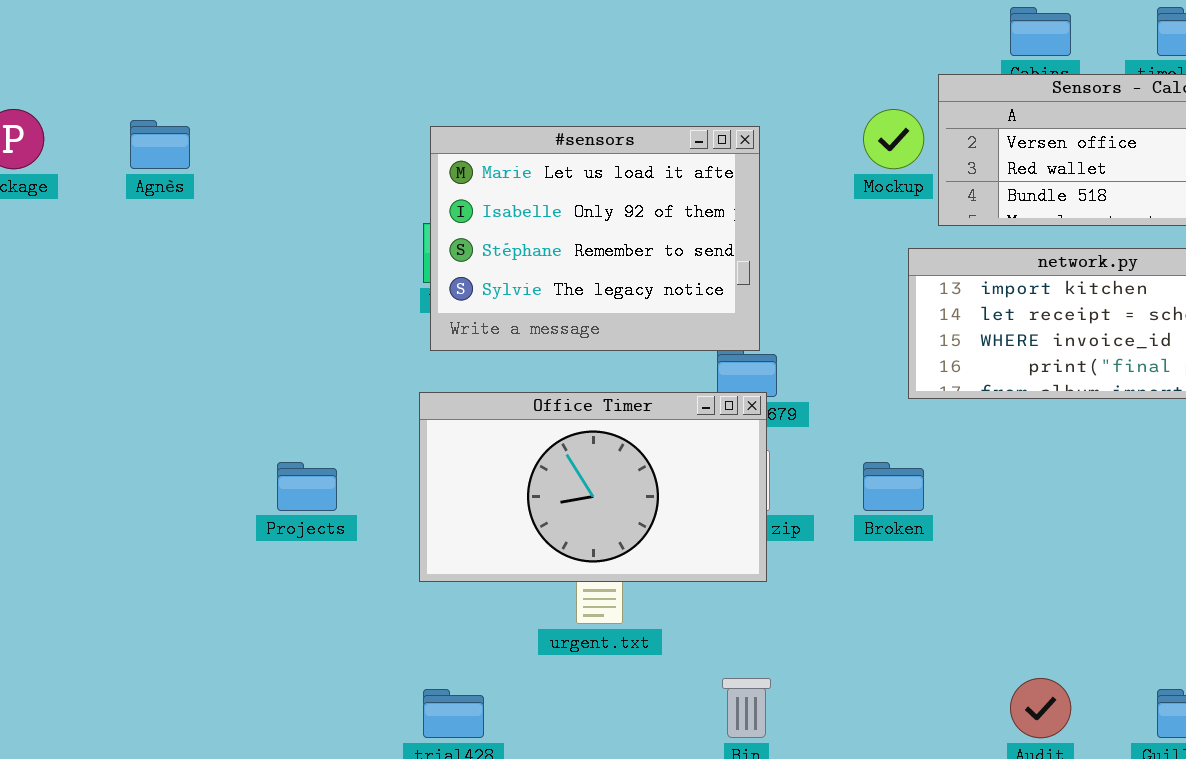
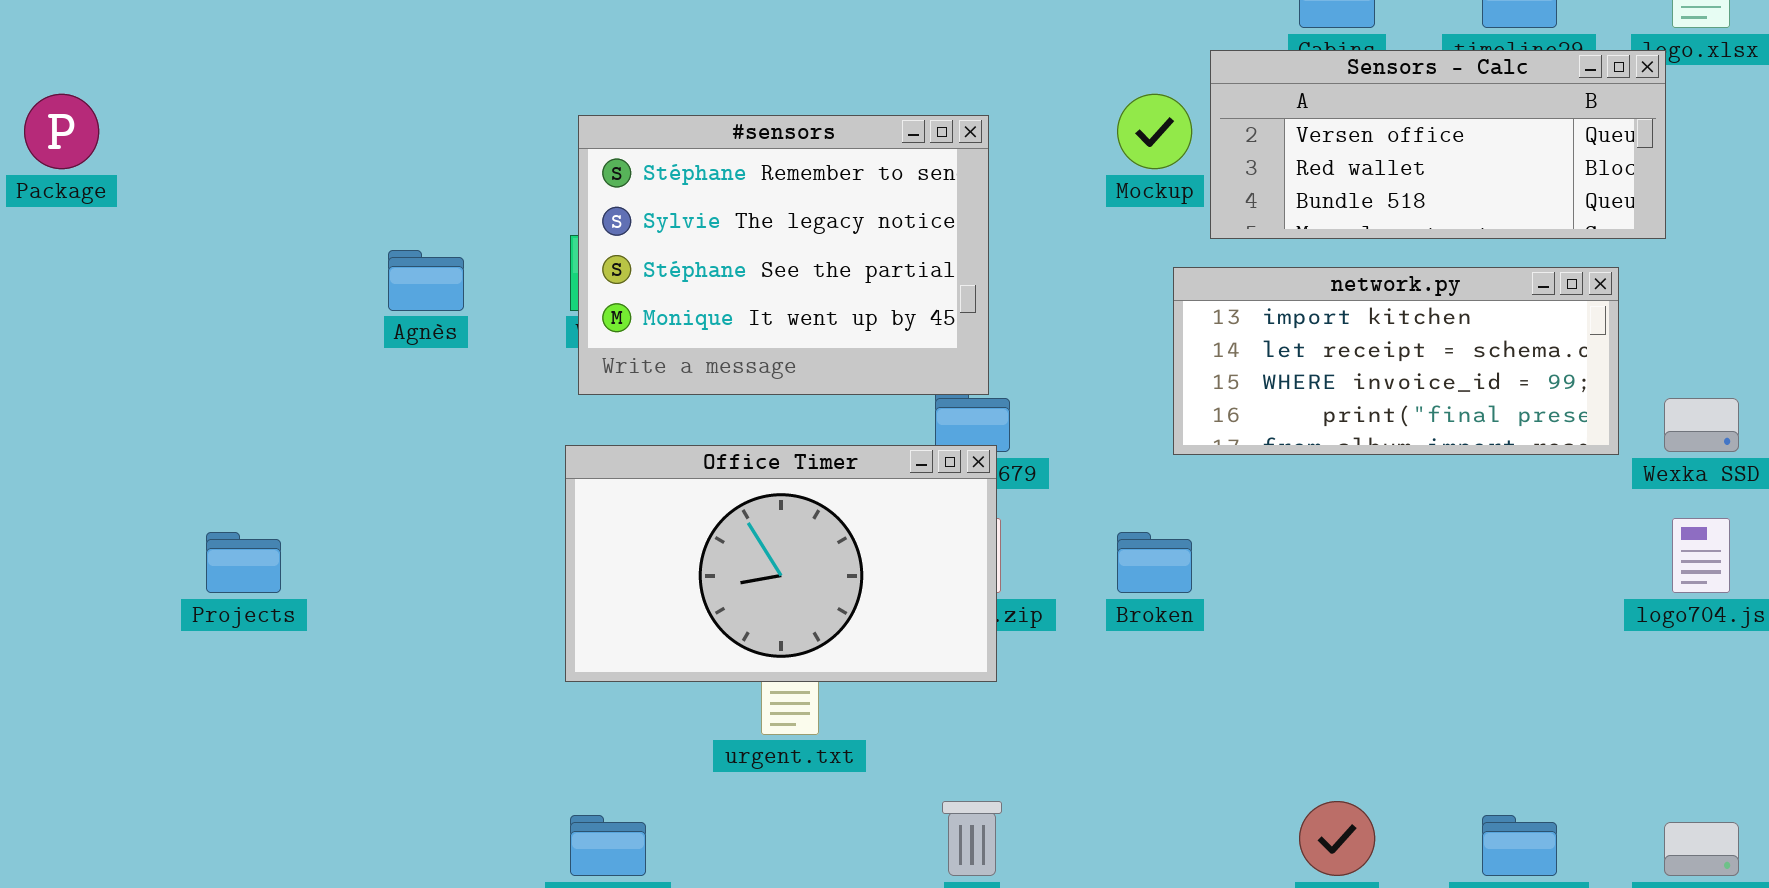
Agnès: [130,120,190,169] -> [388,250,464,311], moved
#sensors: [430,126,760,351] -> [578,115,989,395], scrolled down 2 rows
Projects: [277,462,337,511] -> [206,532,281,593], moved

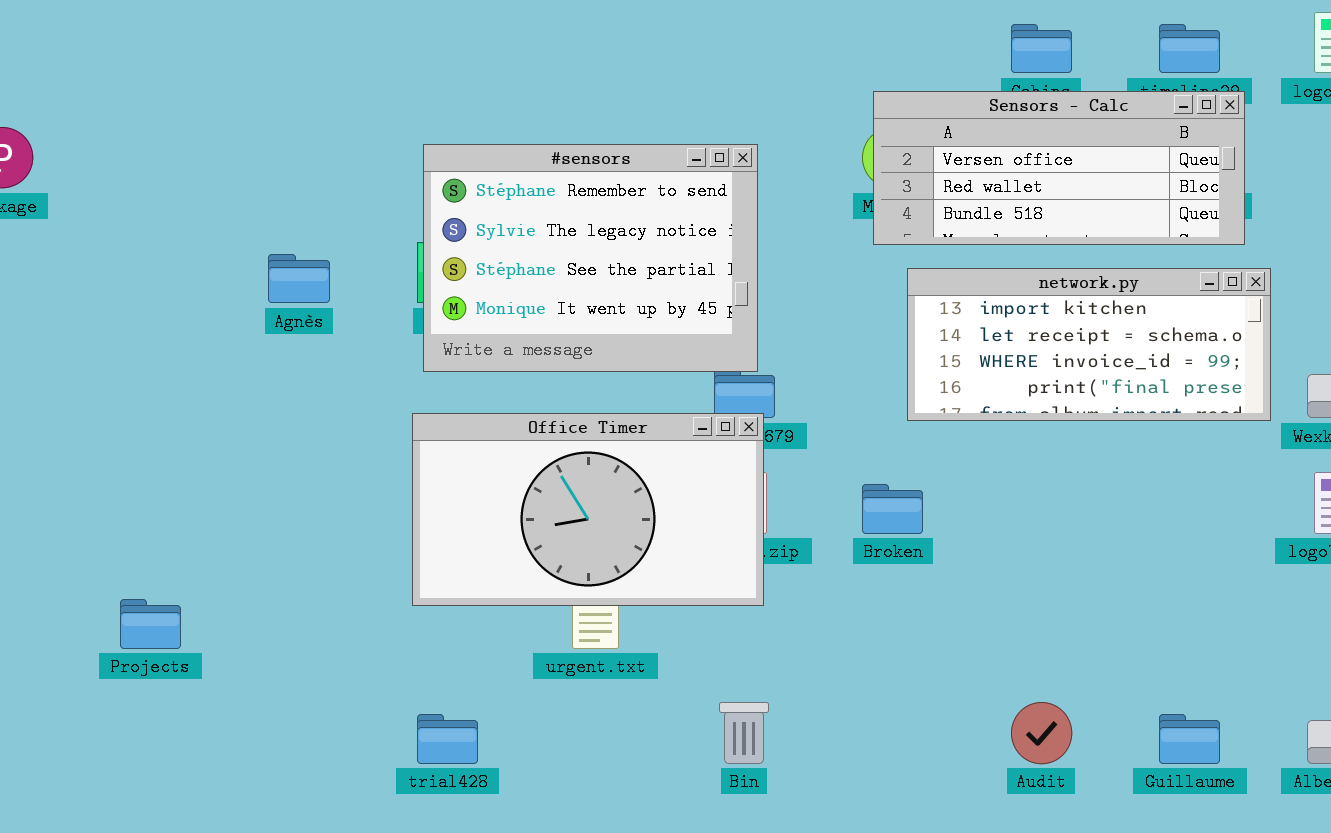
Sensors - Calc: [1210,50,1666,239] -> [873,91,1245,245], moved
Projects: [206,532,281,593] -> [120,599,181,649], moved

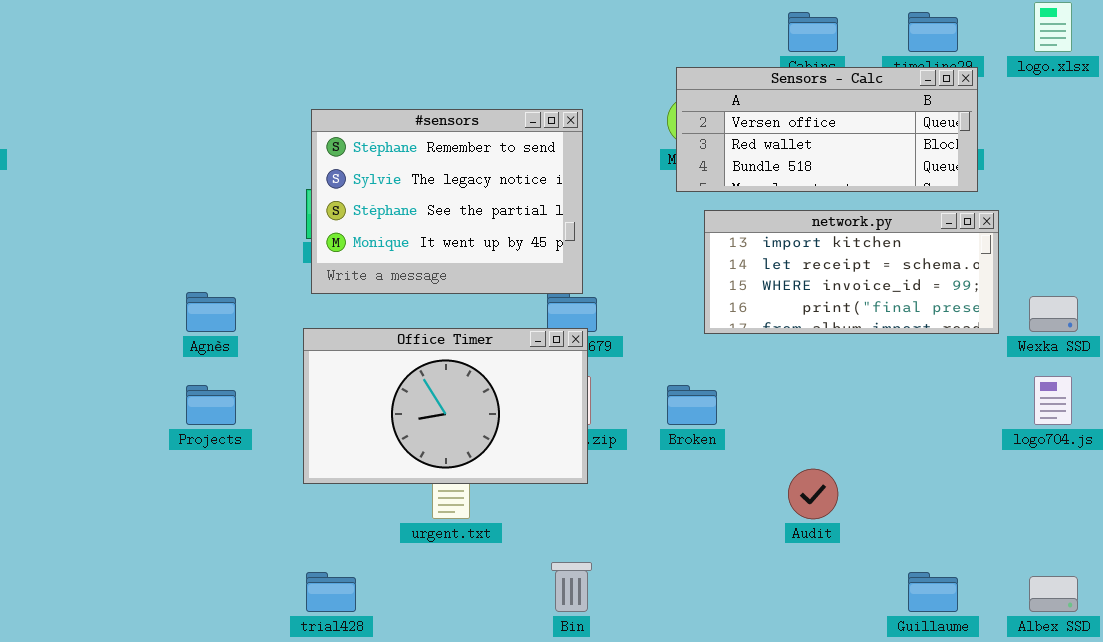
Agnès: [268,254,330,303] -> [186,292,236,332], moved
Projects: [120,599,181,649] -> [186,385,236,425], moved
Audit: [1011,702,1072,764] -> [788,469,838,519], moved

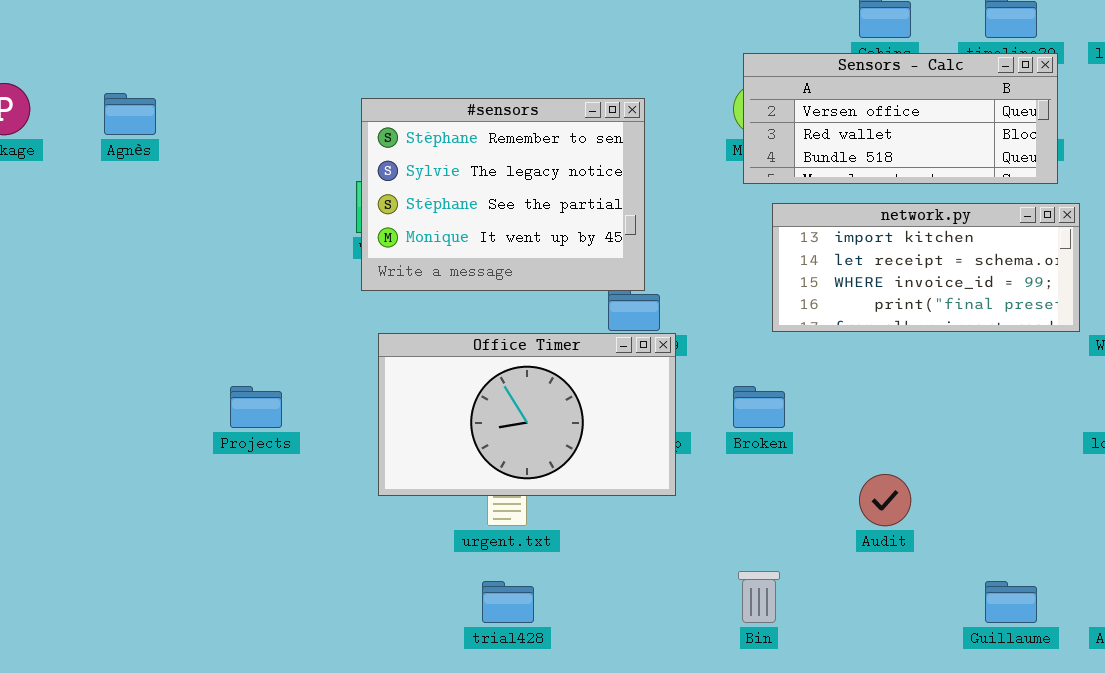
Agnès: [186,292,236,332] -> [104,93,156,135], moved
Office Timer: [303,328,588,484] -> [378,333,676,496], moved
Bin: [551,562,592,612] -> [738,571,780,623], moved
trial428: [306,572,356,612] -> [482,581,534,623], moved

